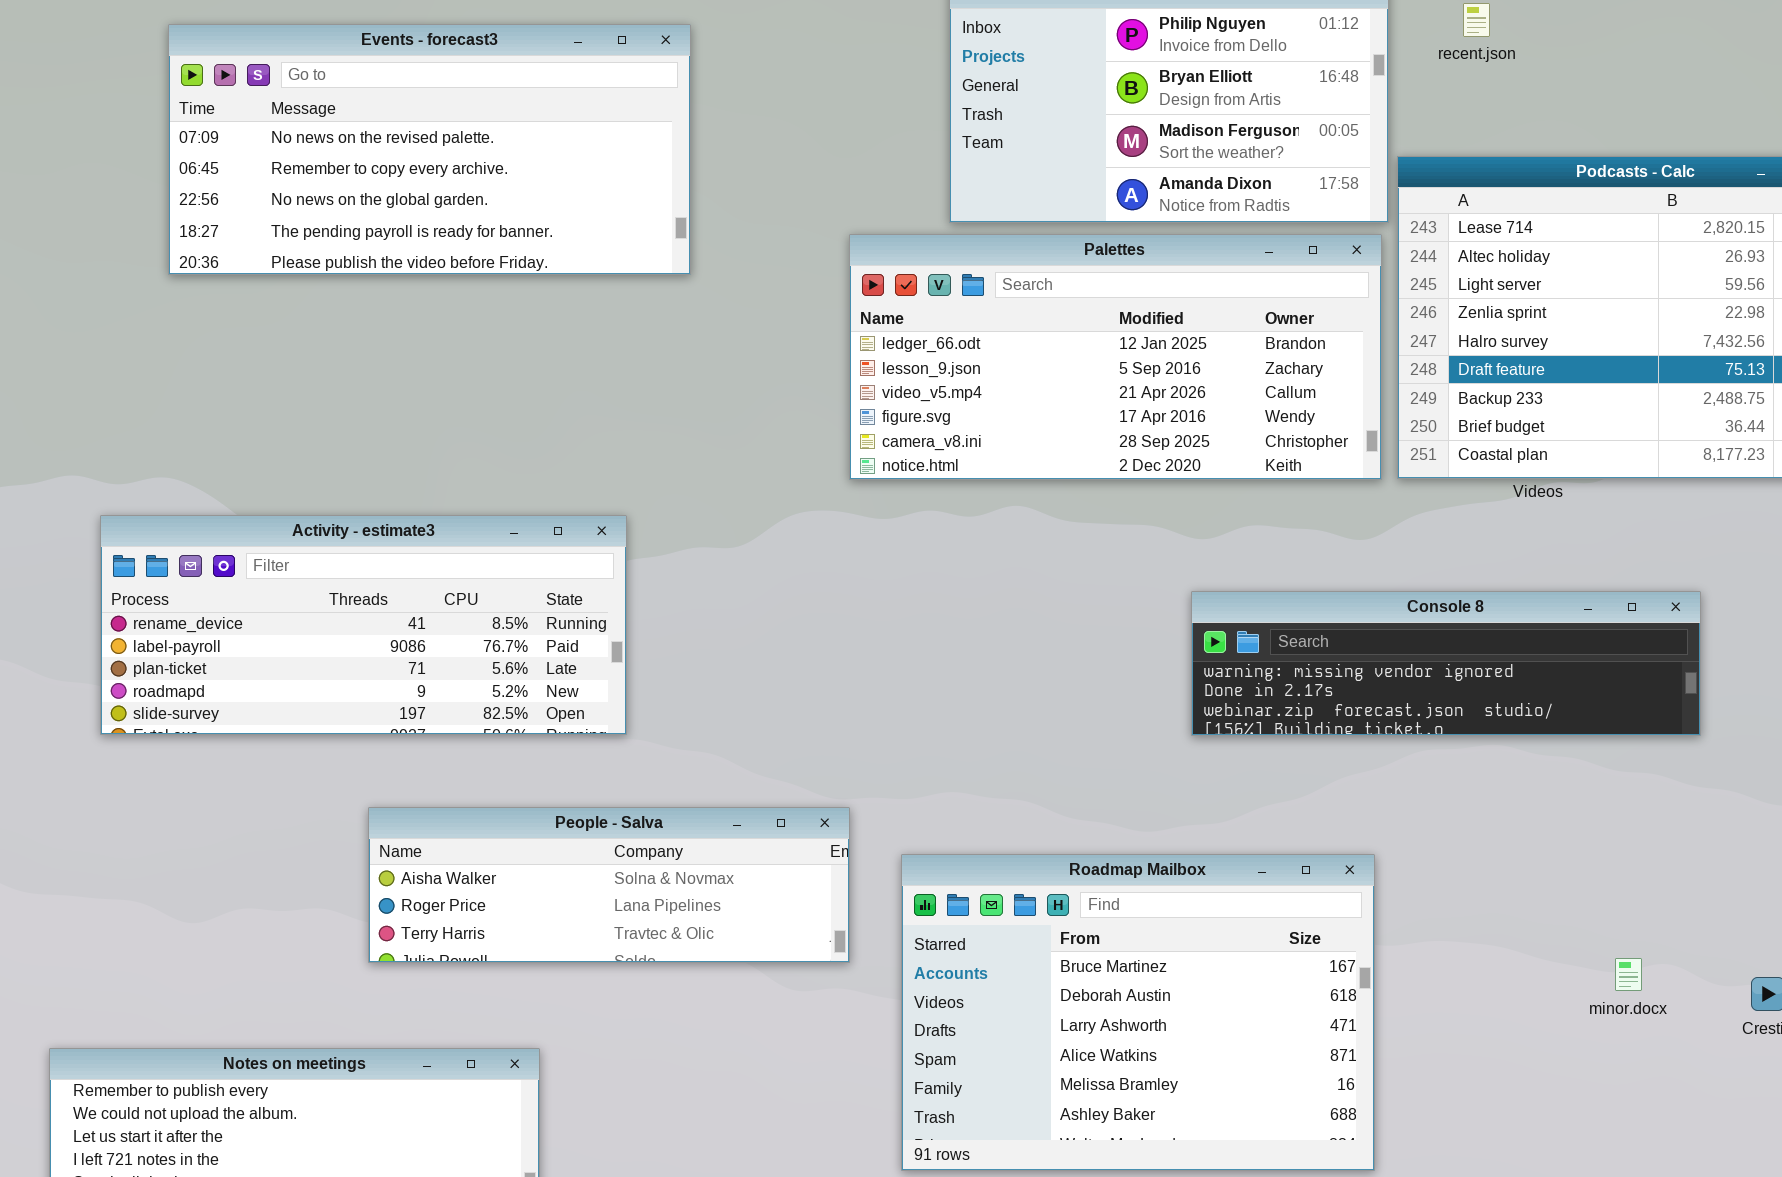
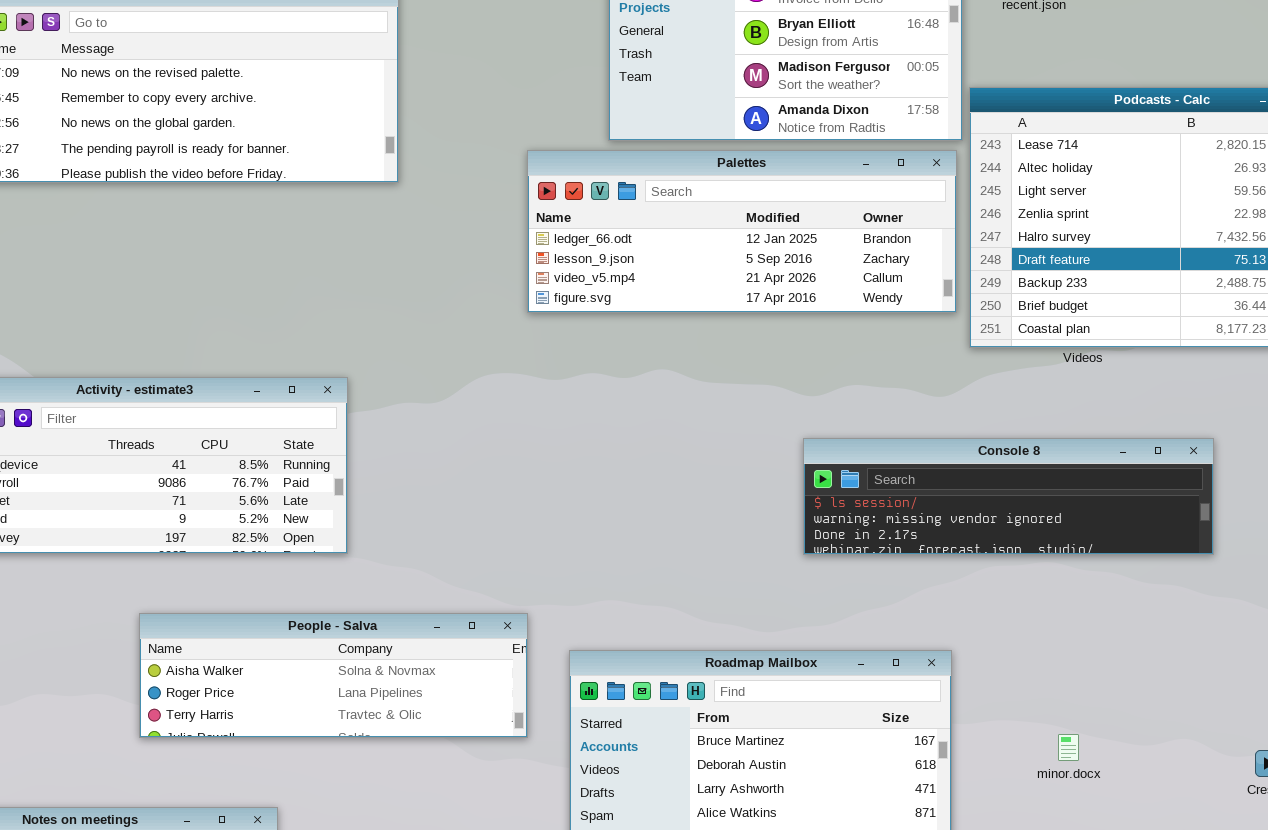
Palettes: [849,234,1382,480] -> [527,150,957,313], resized
Console 8: [1191,591,1701,736] -> [803,438,1214,555], scrolled up 1 row
minor.docx: [1615,958,1642,991] -> [1058,734,1079,761], moved

